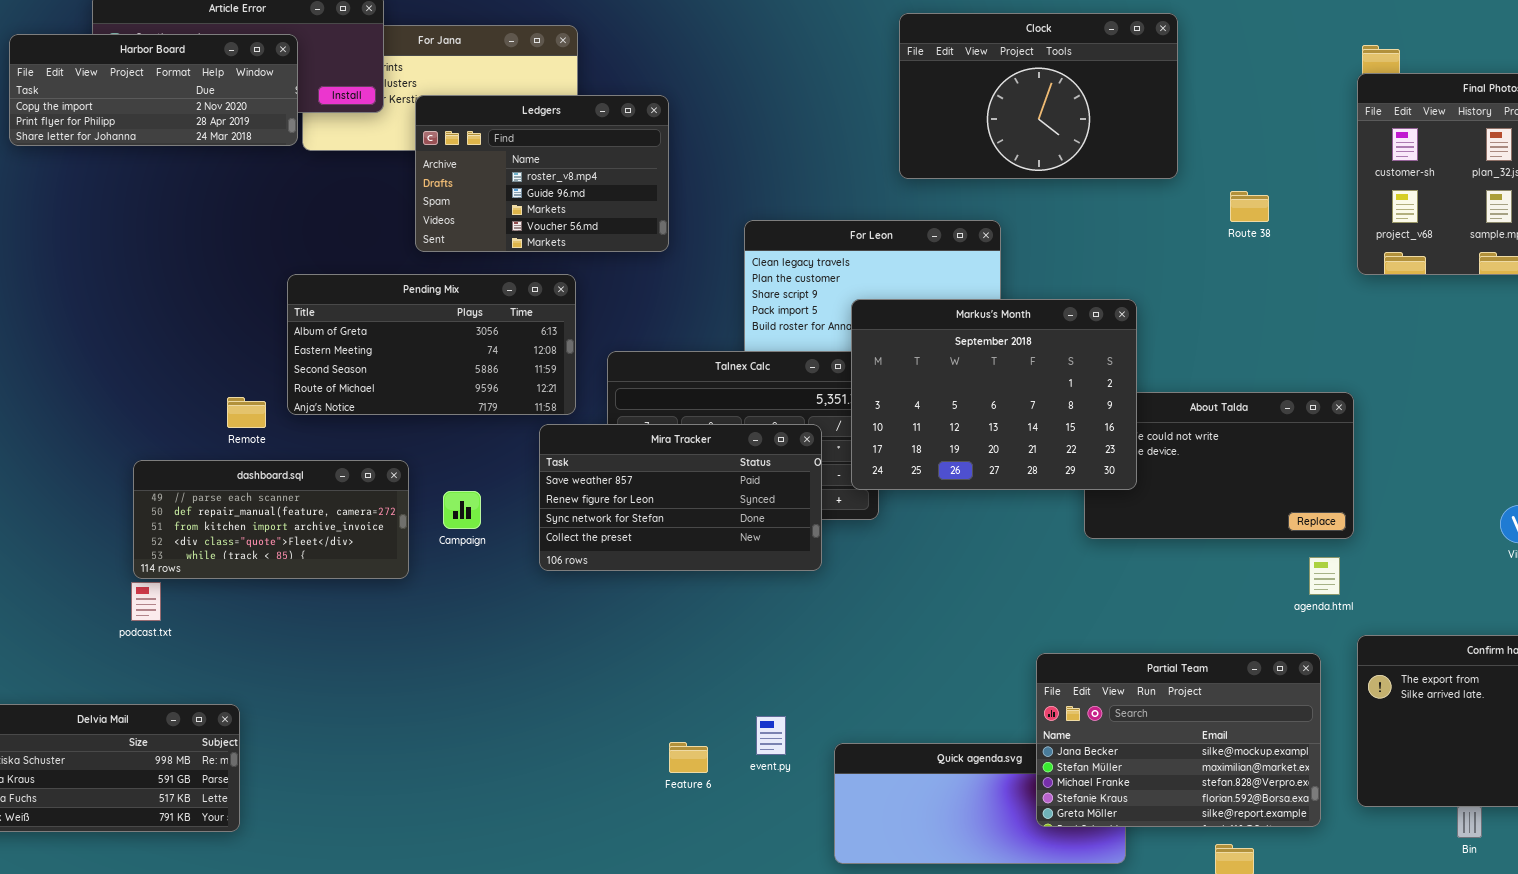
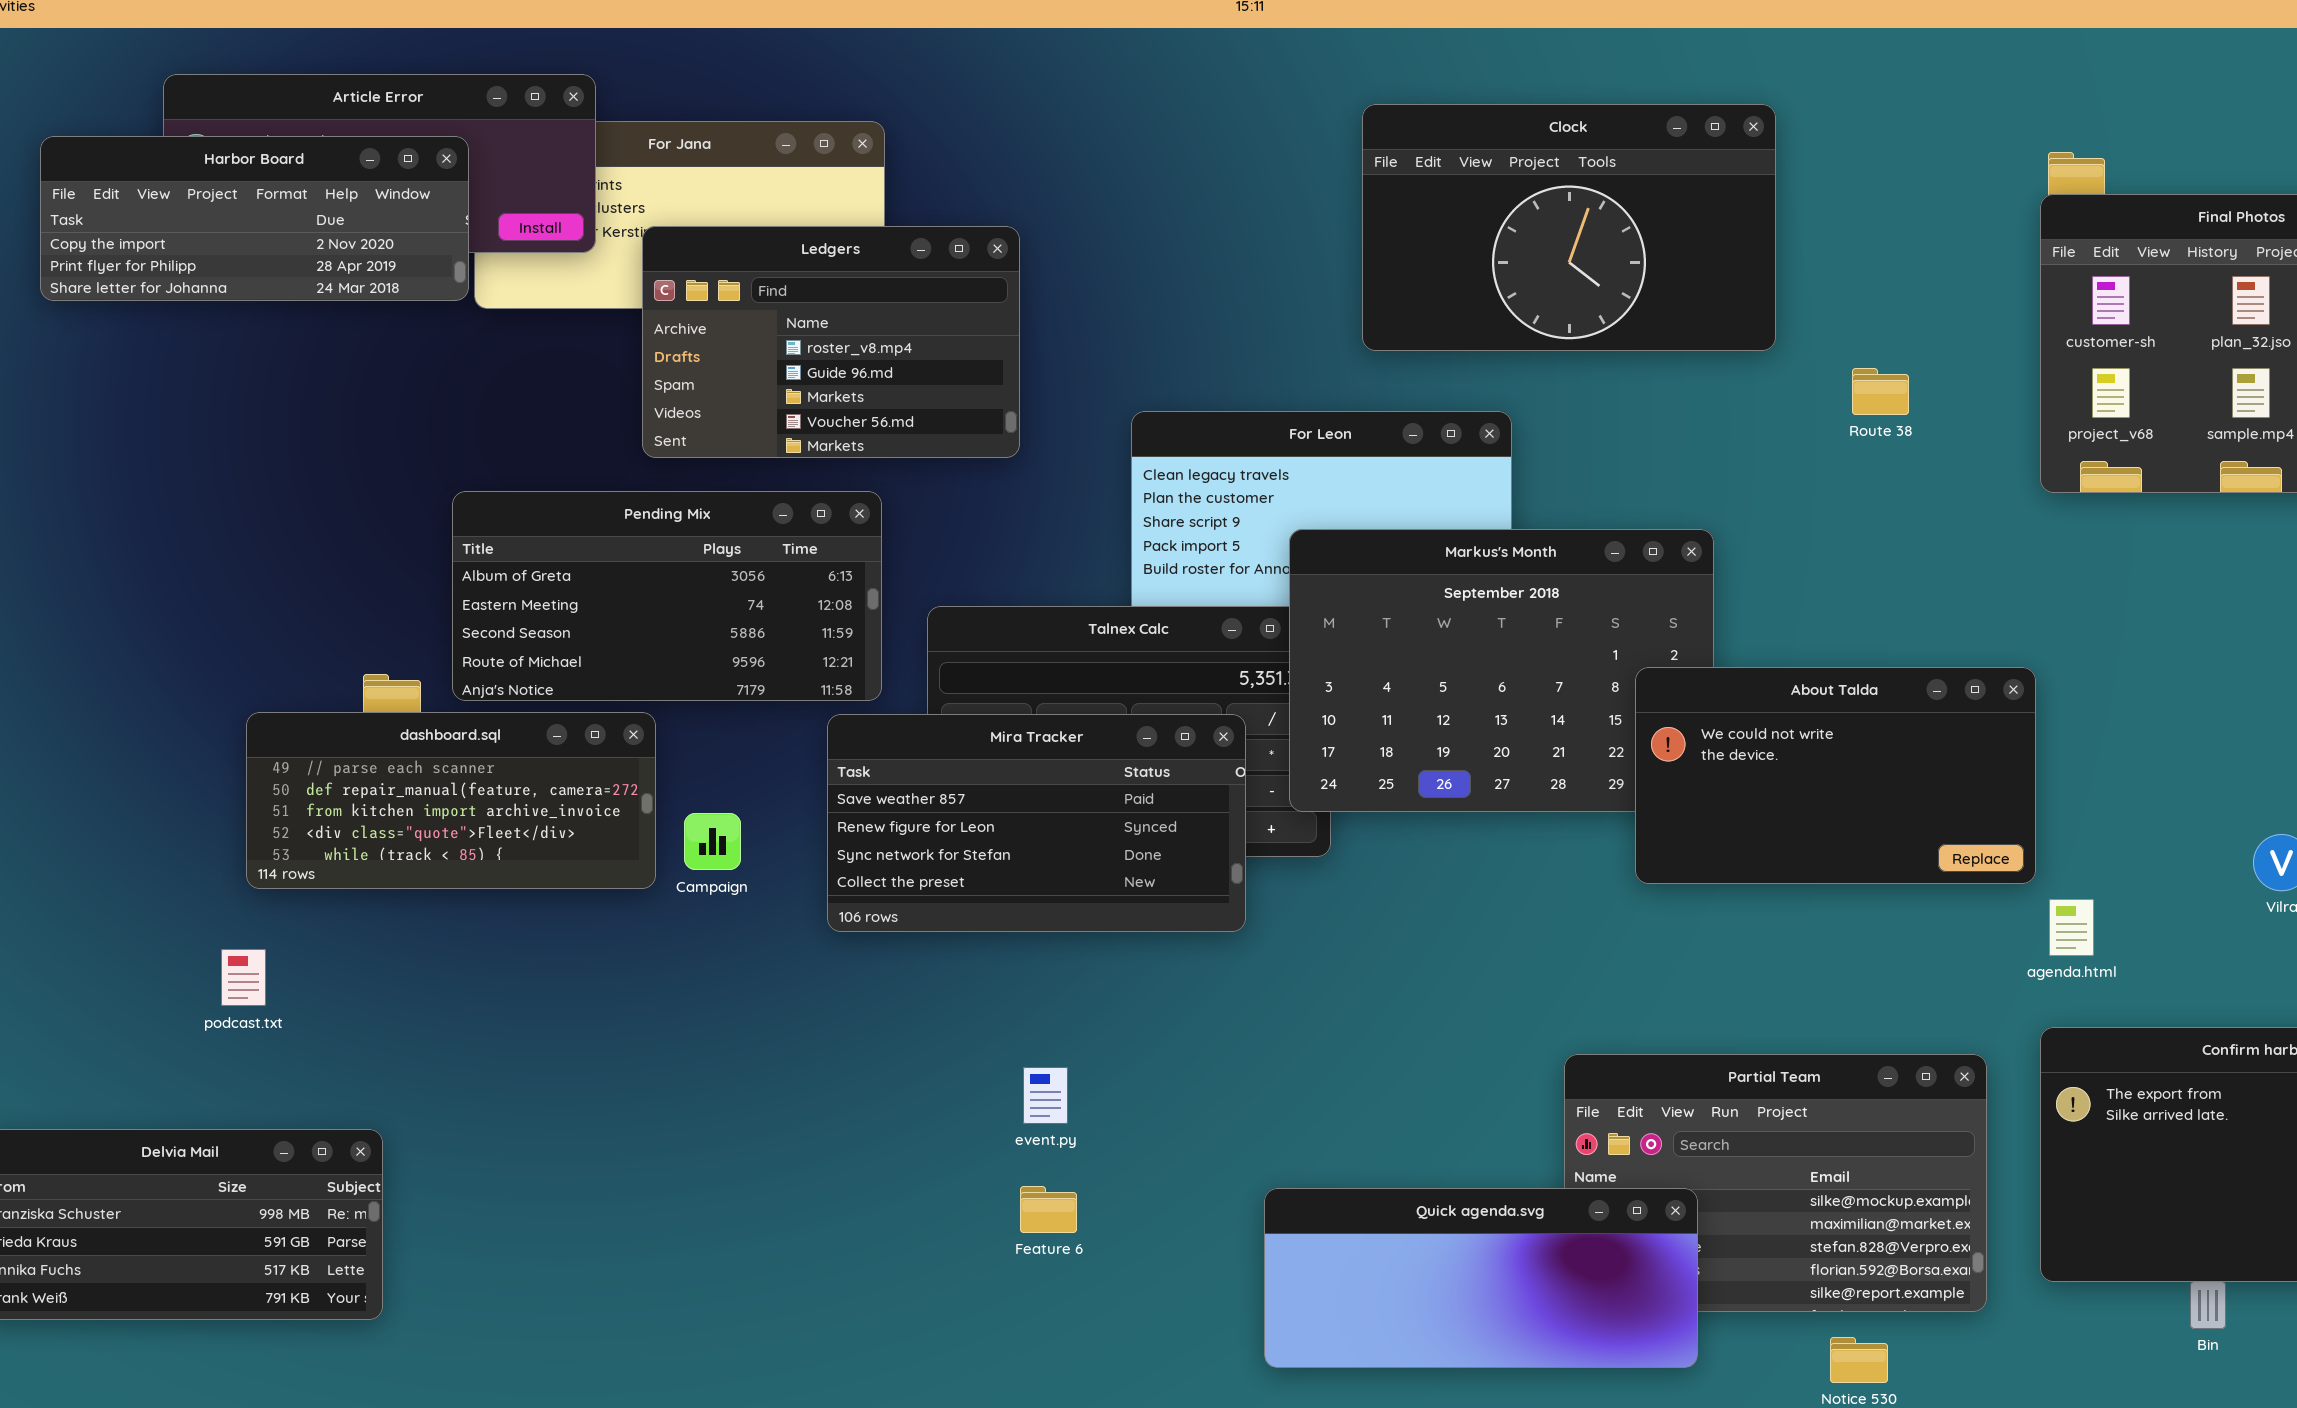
About Talda: [1084,392,1354,539] -> [1635,667,2036,884], raised
dashboard.sql: [133,460,409,579] -> [246,712,656,889], moved
agenda.html: [1309,557,1340,595] -> [2049,899,2094,956], moved
event.py: [756,716,786,755] -> [1023,1067,1068,1124], moved
Quick agenda.svg: [834,743,1126,864] -> [1264,1188,1698,1368], raised

